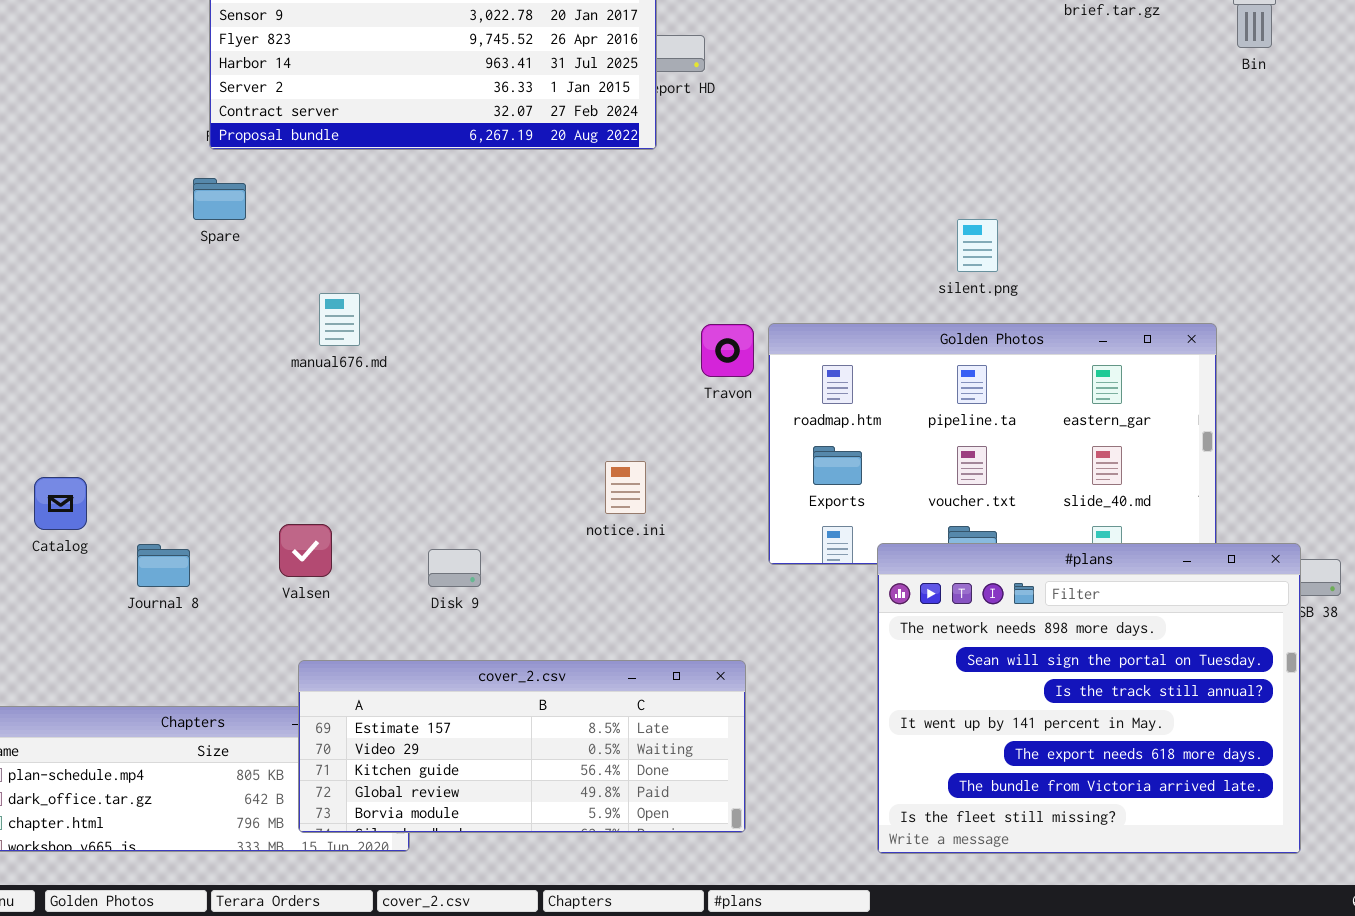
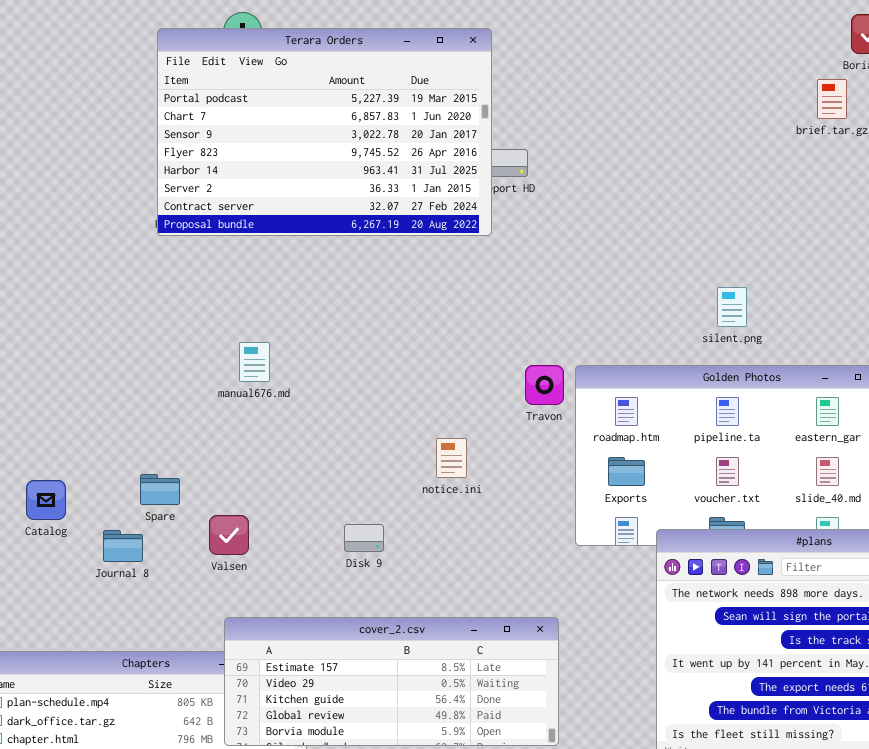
Spare: [193,178,246,220] -> [140,474,180,505], moved
notice.ini: [605,461,646,514] -> [436,438,467,478], moved
Disk 9: [428,549,481,587] -> [344,524,384,552], moved

